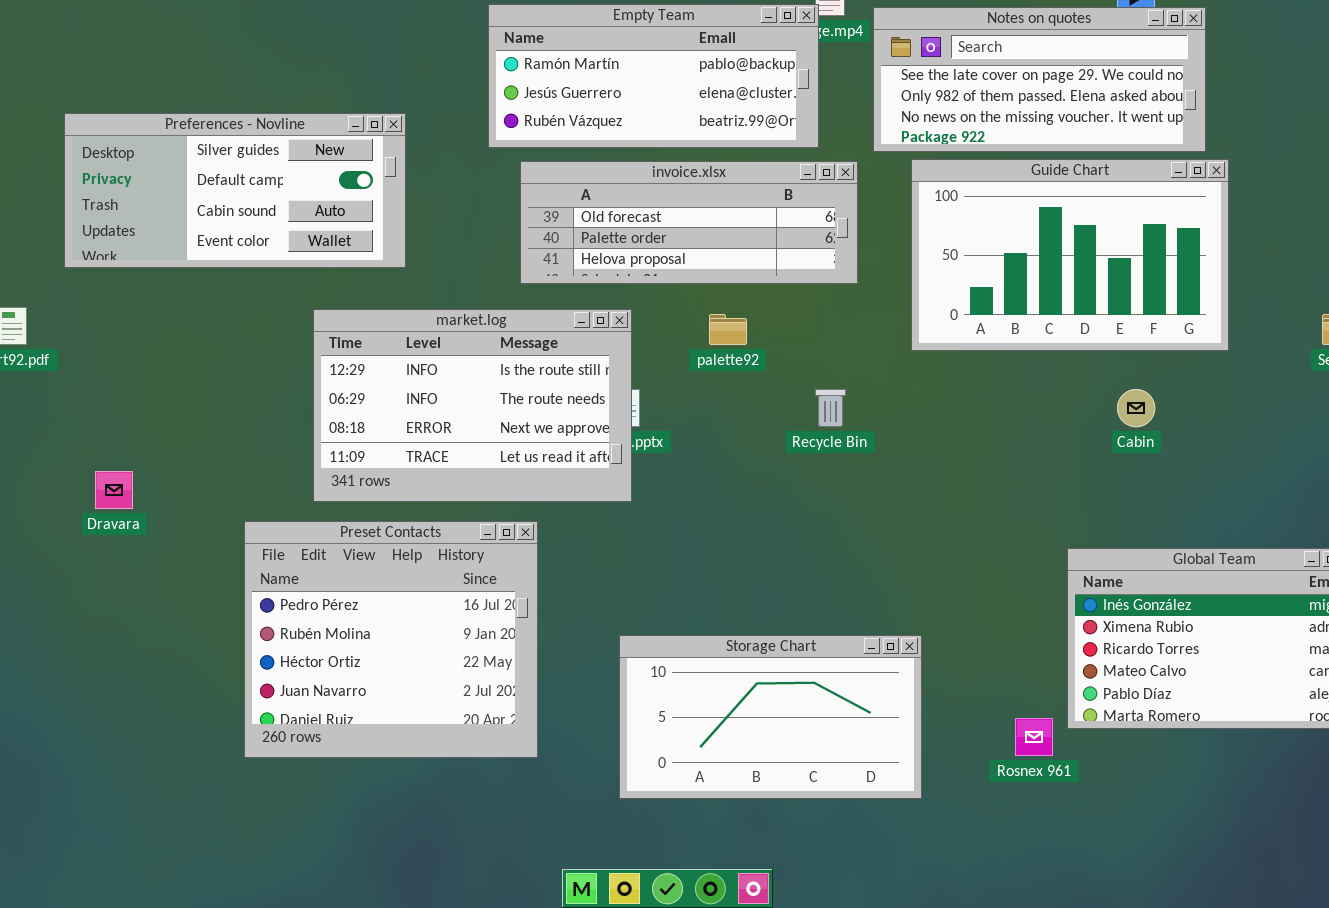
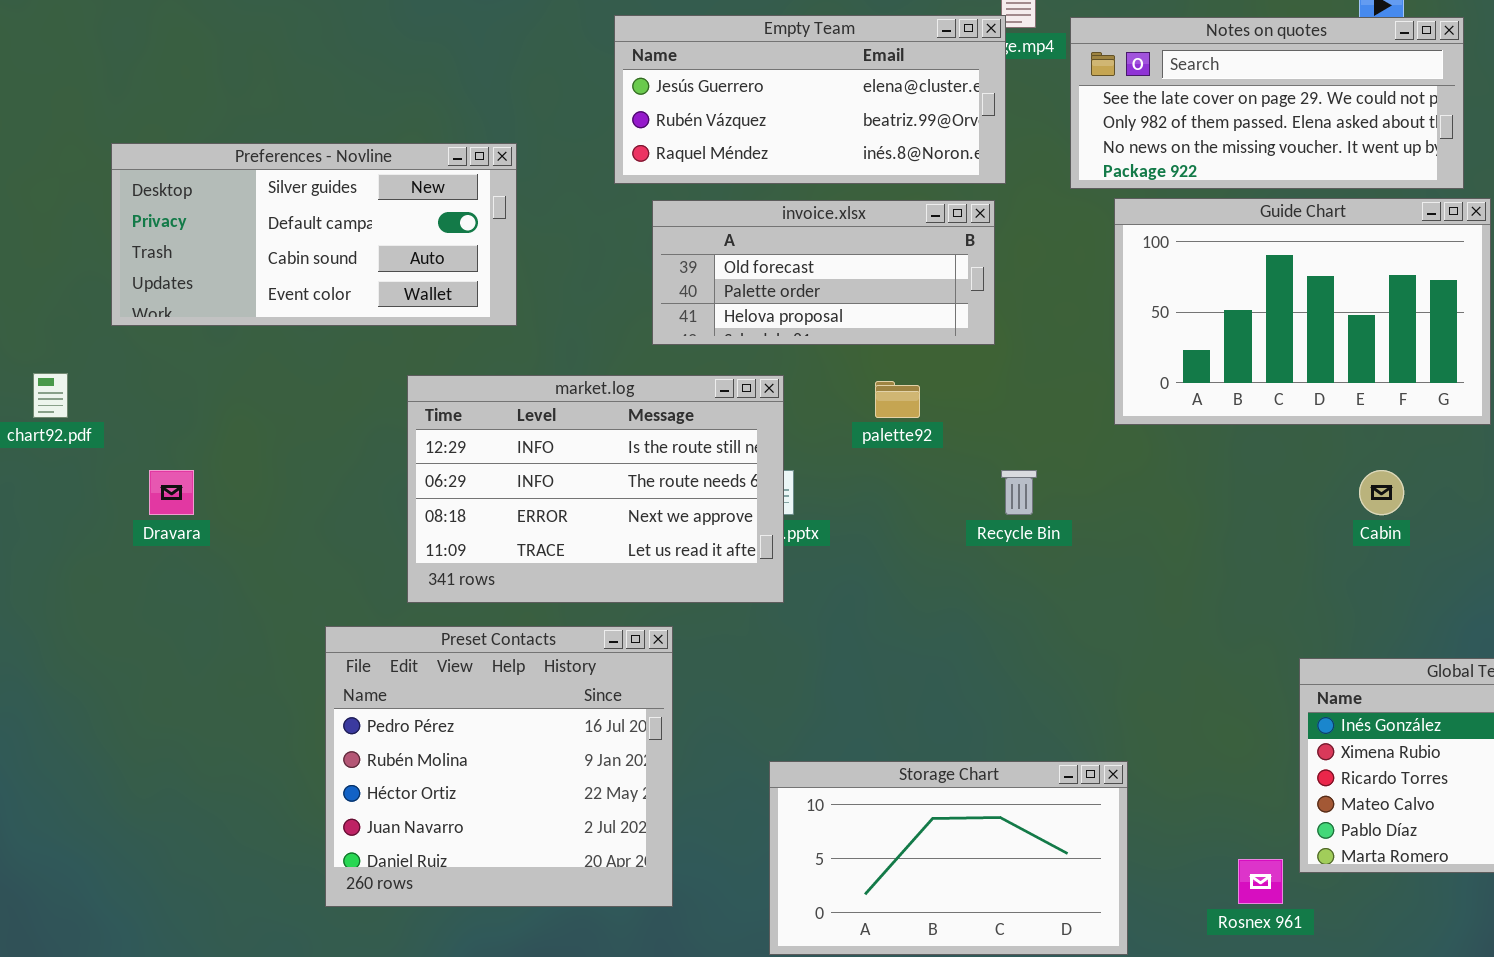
Empty Team: [488,4,819,148] -> [614,15,1006,184], scrolled down 1 row
invoice.xlsx: [520,161,858,284] -> [652,200,995,345], resized
Dravara: [95,471,133,509] -> [149,470,194,515], moved

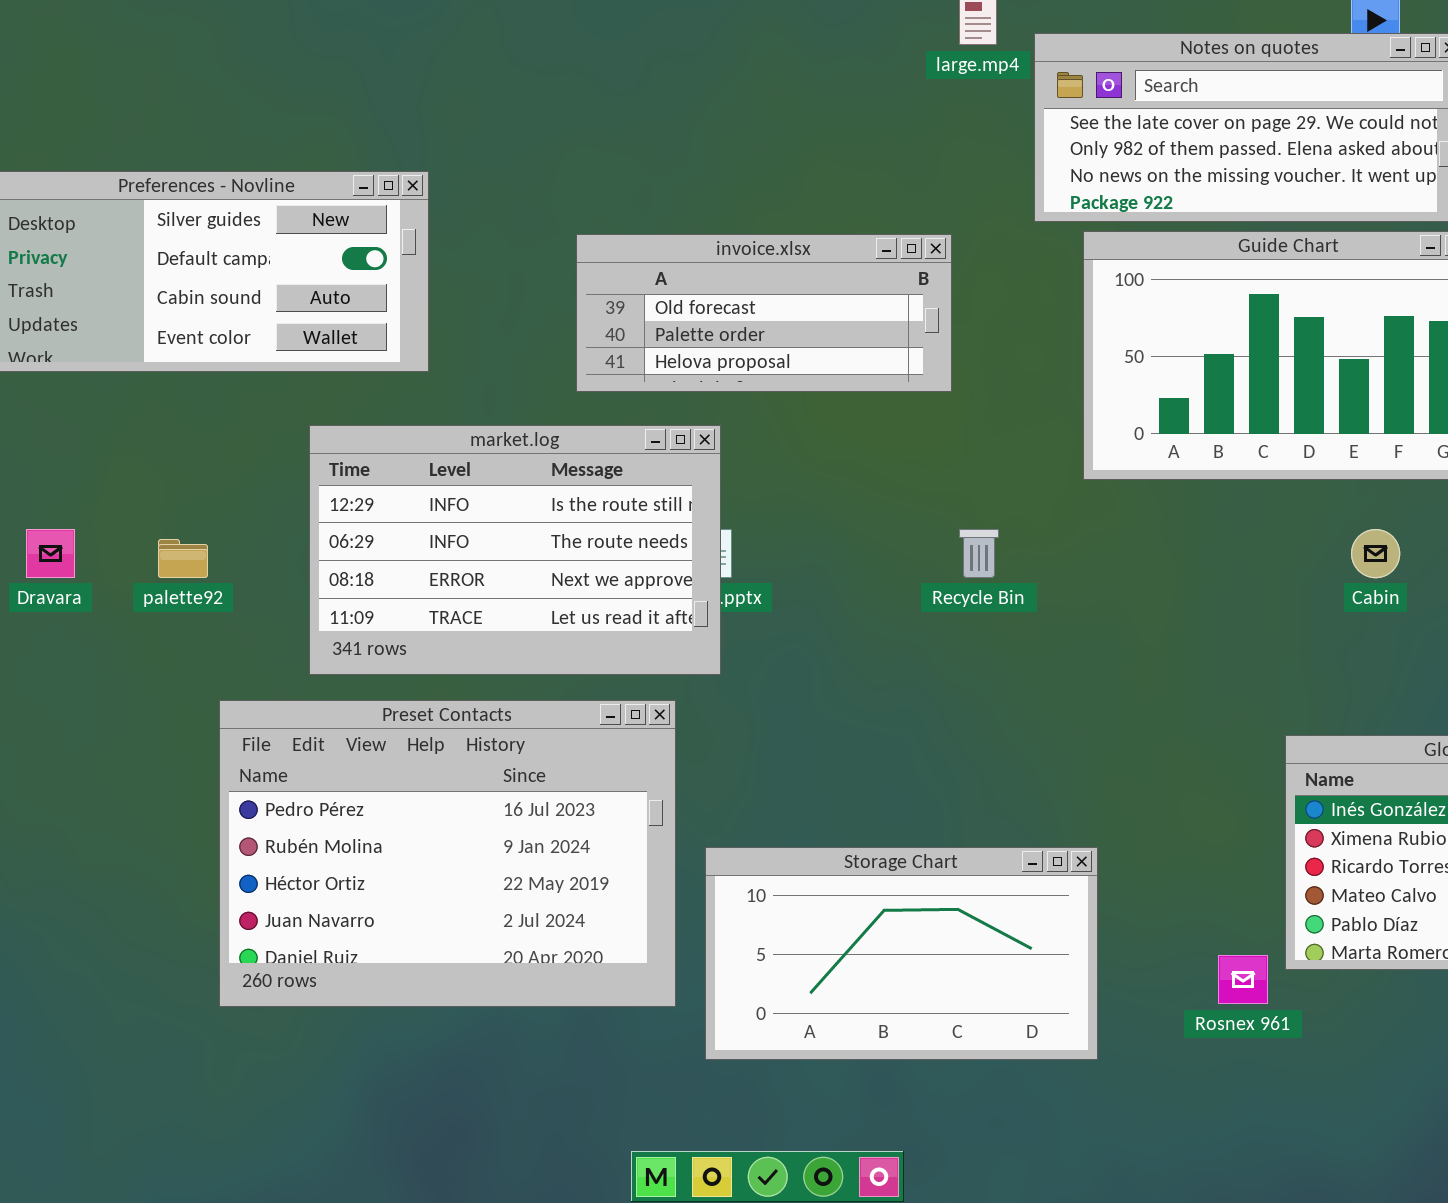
Empty Team: [614,15,1006,184] -> none, closed
palette92: [875,381,920,418] -> [158,539,208,578], moved
Preset Contacts: [325,626,673,907] -> [219,700,676,1007], resized

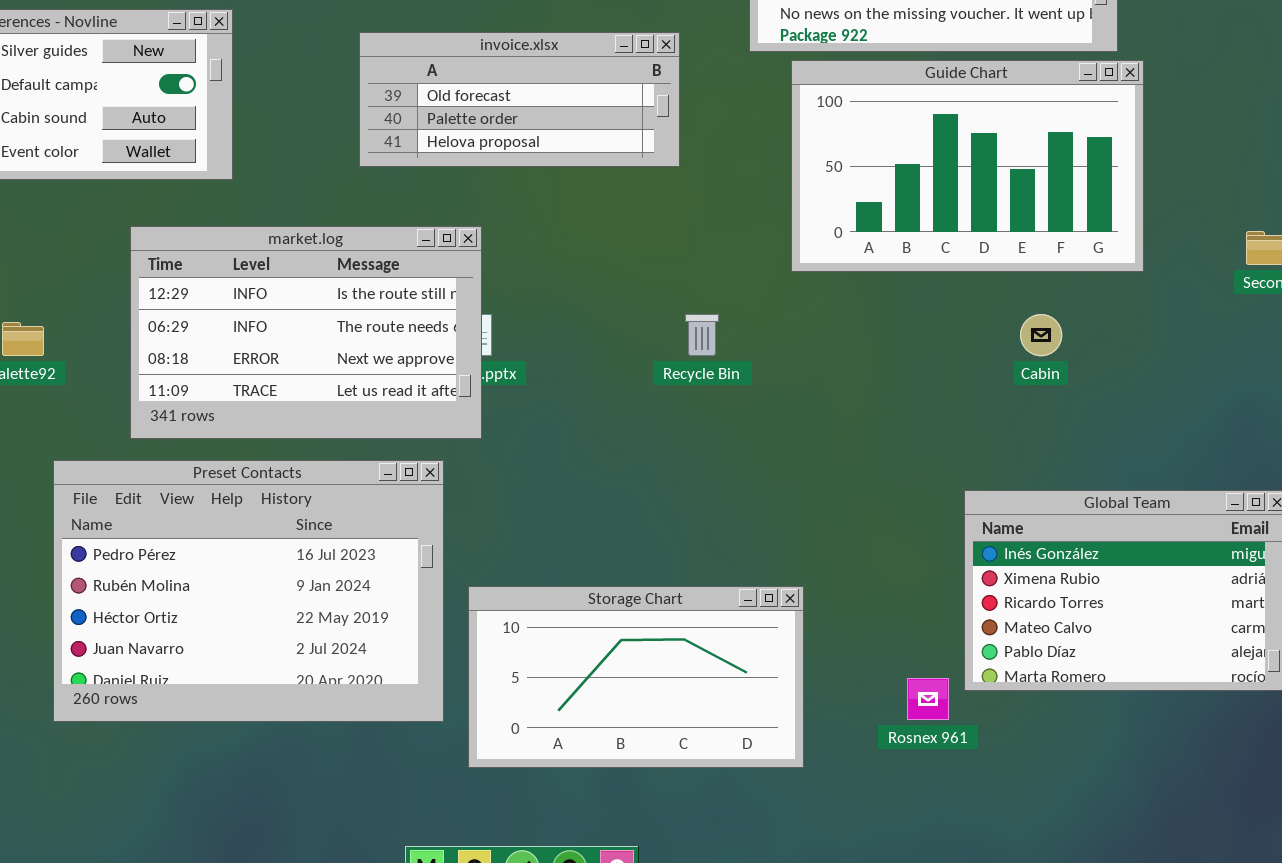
invoice.xlsx: [576,234,952,392] -> [359,32,680,167], moved

